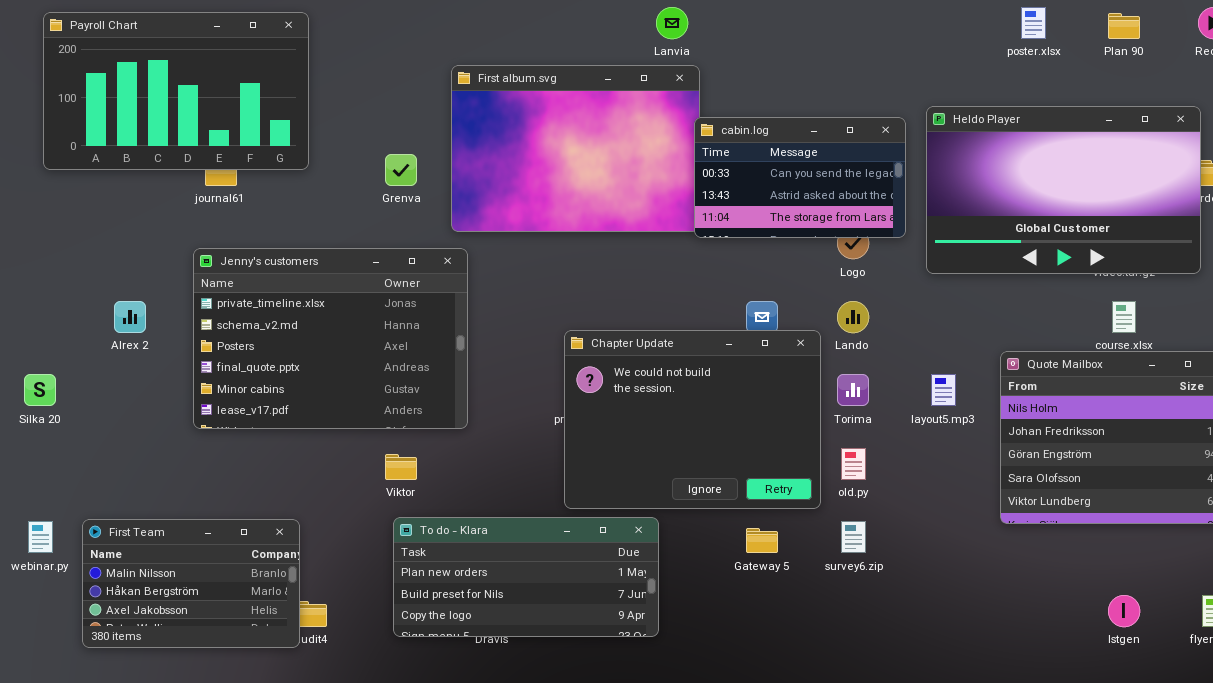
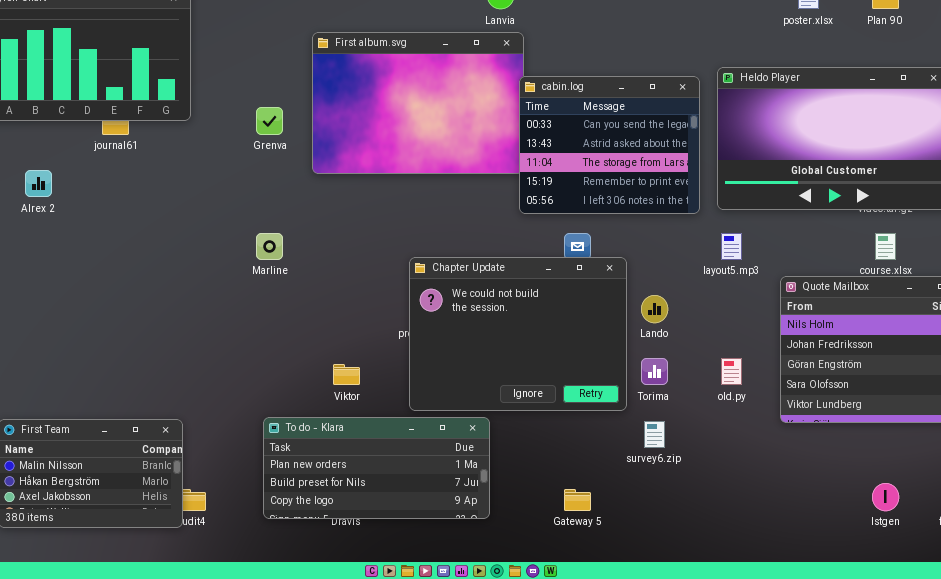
cabin.log: [694,117,906,238] -> [519,76,700,214], resized
Jenny's customers: [193,248,468,429] -> none, closed
Alrex 2: [114,301,146,333] -> [25,170,52,197], moved
Lando: [837,301,869,333] -> [641,295,668,323], moved
Torima: [837,374,869,406] -> [641,358,668,385], moved
layout5.mp3: [931,374,956,406] -> [721,233,742,260], moved
old.py: [841,448,866,480] -> [721,358,742,385], moved
Viktor: [385,454,417,480] -> [333,364,360,385], moved
Gateway 5: [746,528,778,553] -> [564,489,591,511], moved

